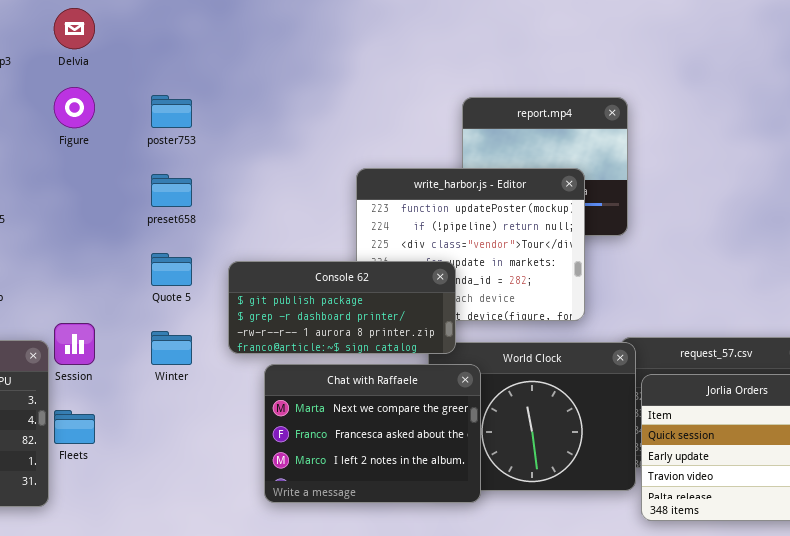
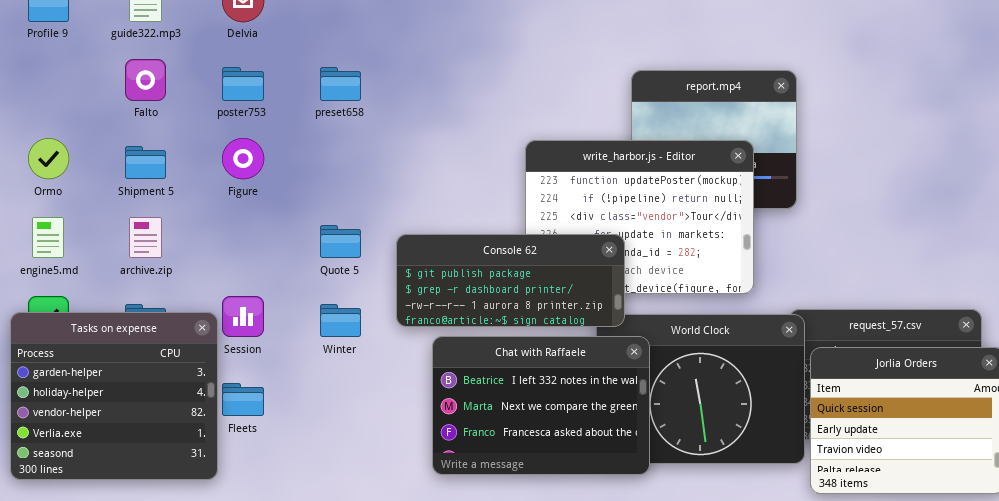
Figure: [54,87,95,128] -> [222,138,264,179], moved
poster753: [151,95,192,128] -> [222,67,264,101], moved
preset658: [151,174,192,207] -> [320,67,361,101], moved
Chat with Raffaele: [264,364,481,503] -> [432,336,650,475], scrolled up 1 row

